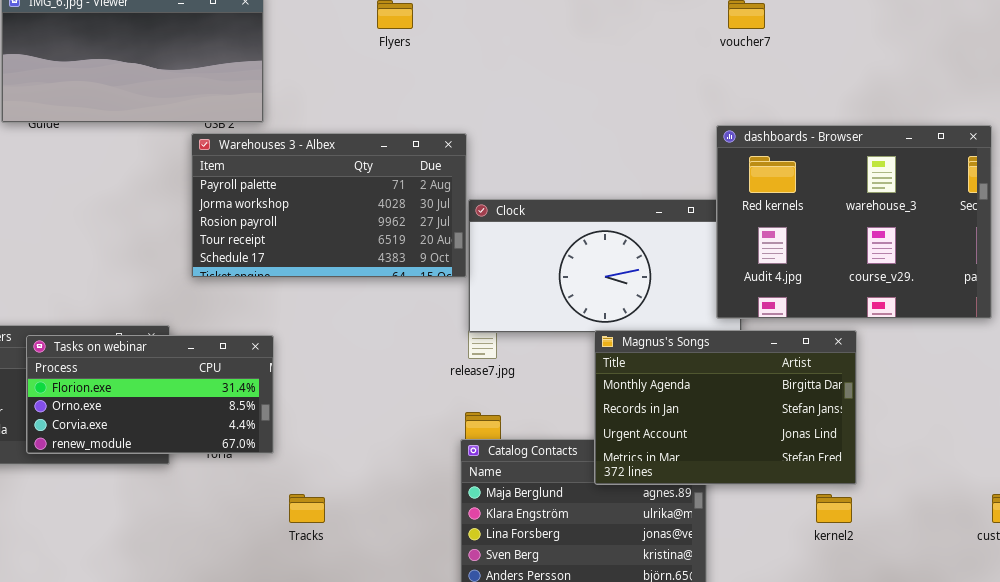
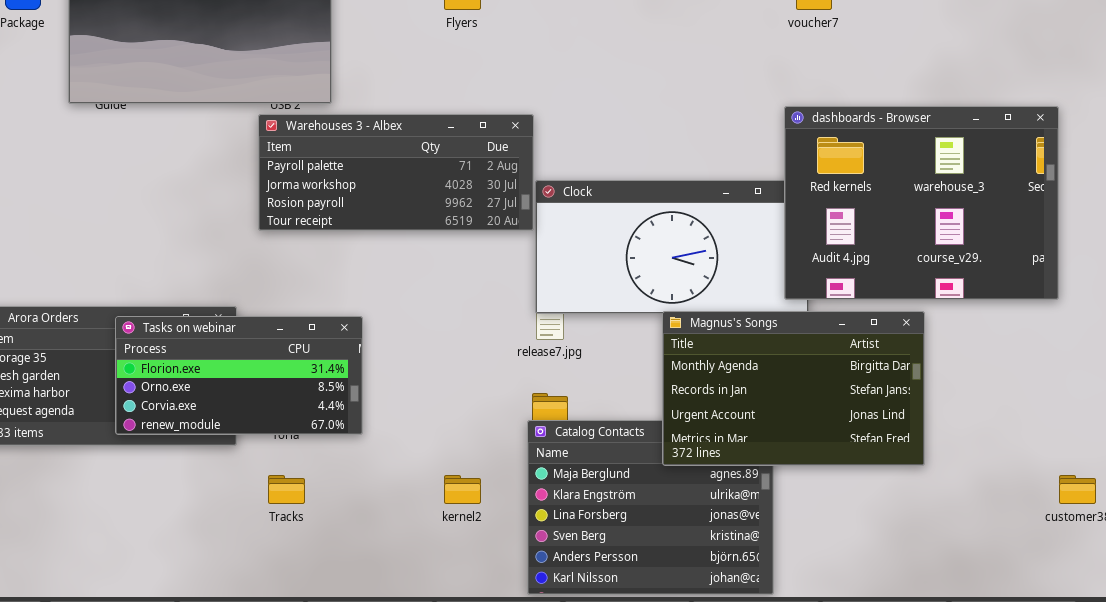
Warehouses 3 - Albex: [191,133,467,278] -> [258,114,534,231], resized
Tasks on webinar: [26,335,274,454] -> [115,316,363,435], moved
Tracks: [289,494,325,523] -> [268,475,305,504], moved
kernel2: [816,494,852,523] -> [444,475,481,504], moved

